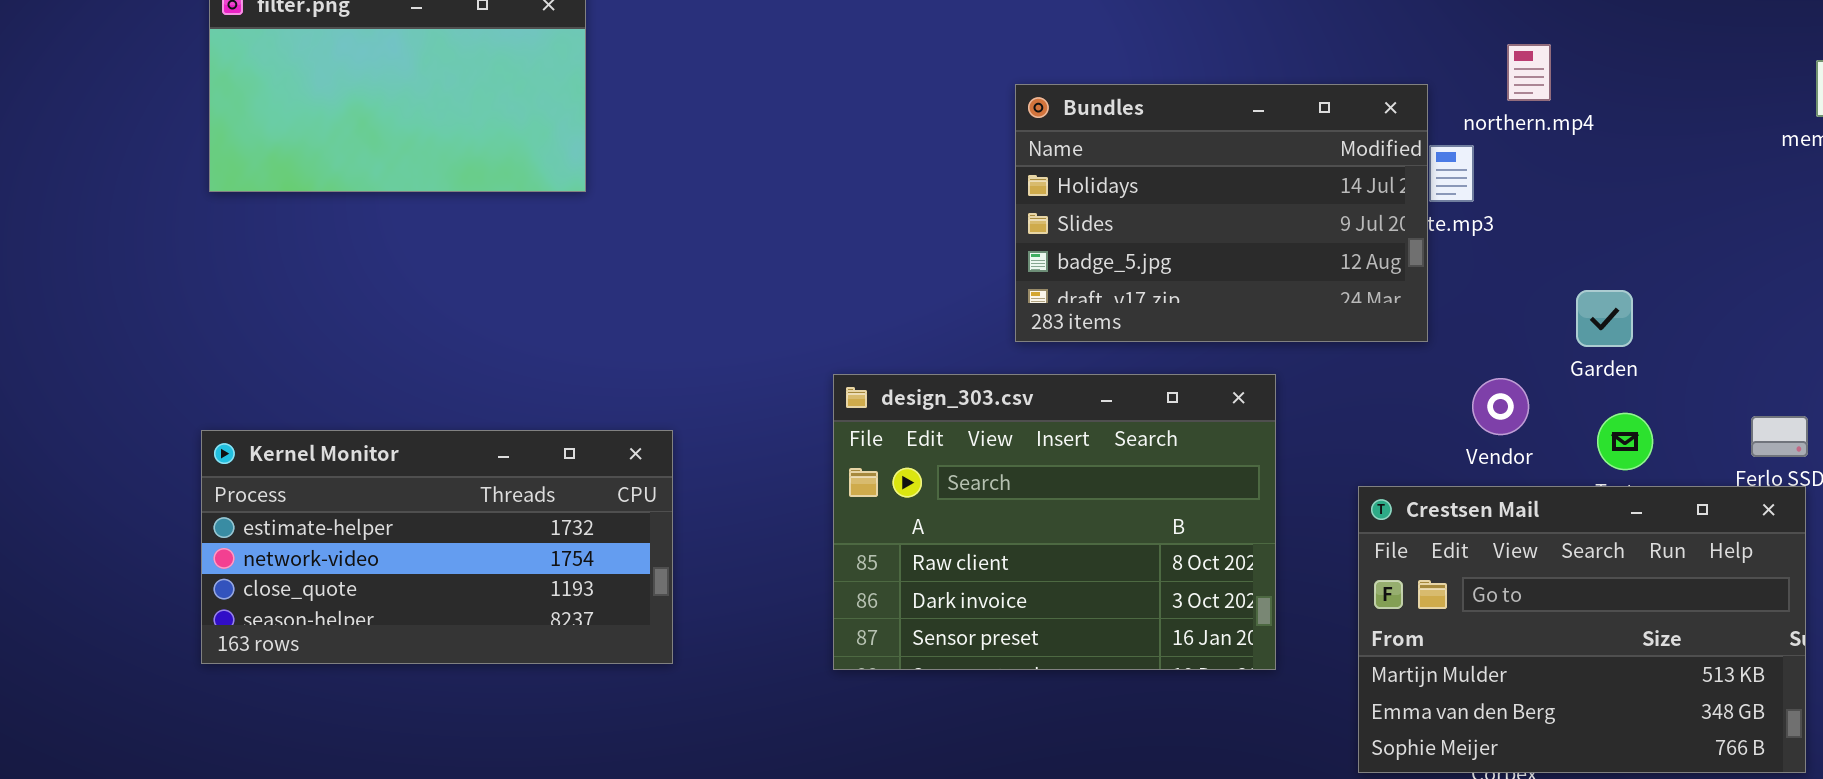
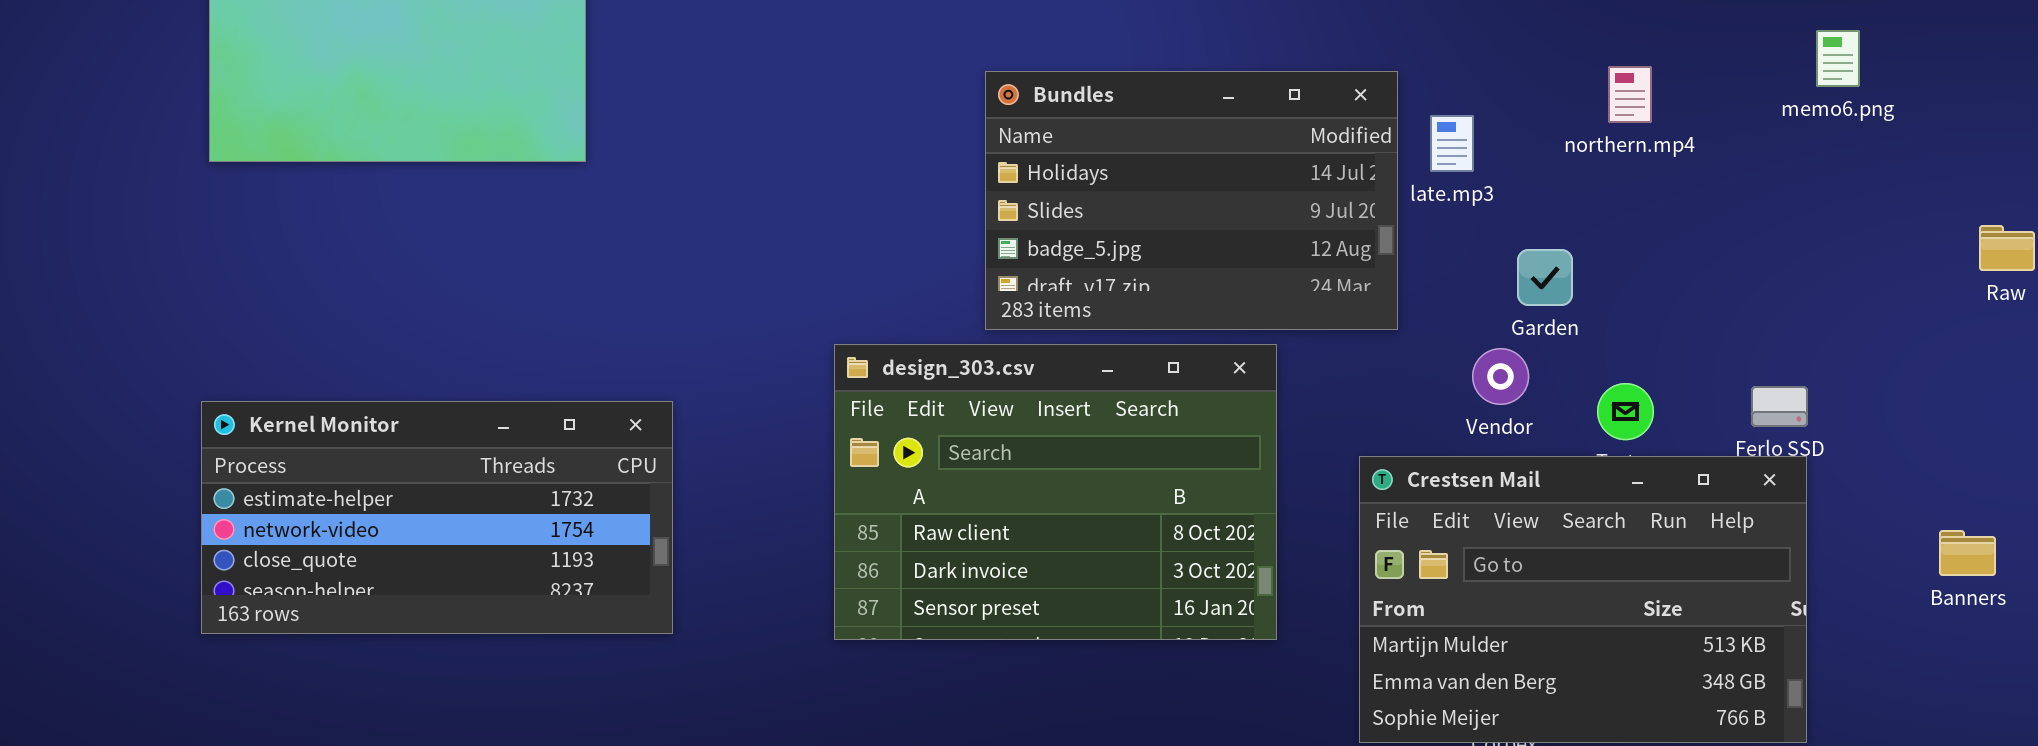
northern.mp4: [1507,44,1551,101] -> [1608,66,1652,123], moved
Bundles: [1015,84,1428,342] -> [985,71,1398,330], moved
Garden: [1576,290,1633,347] -> [1517,249,1573,306], moved

